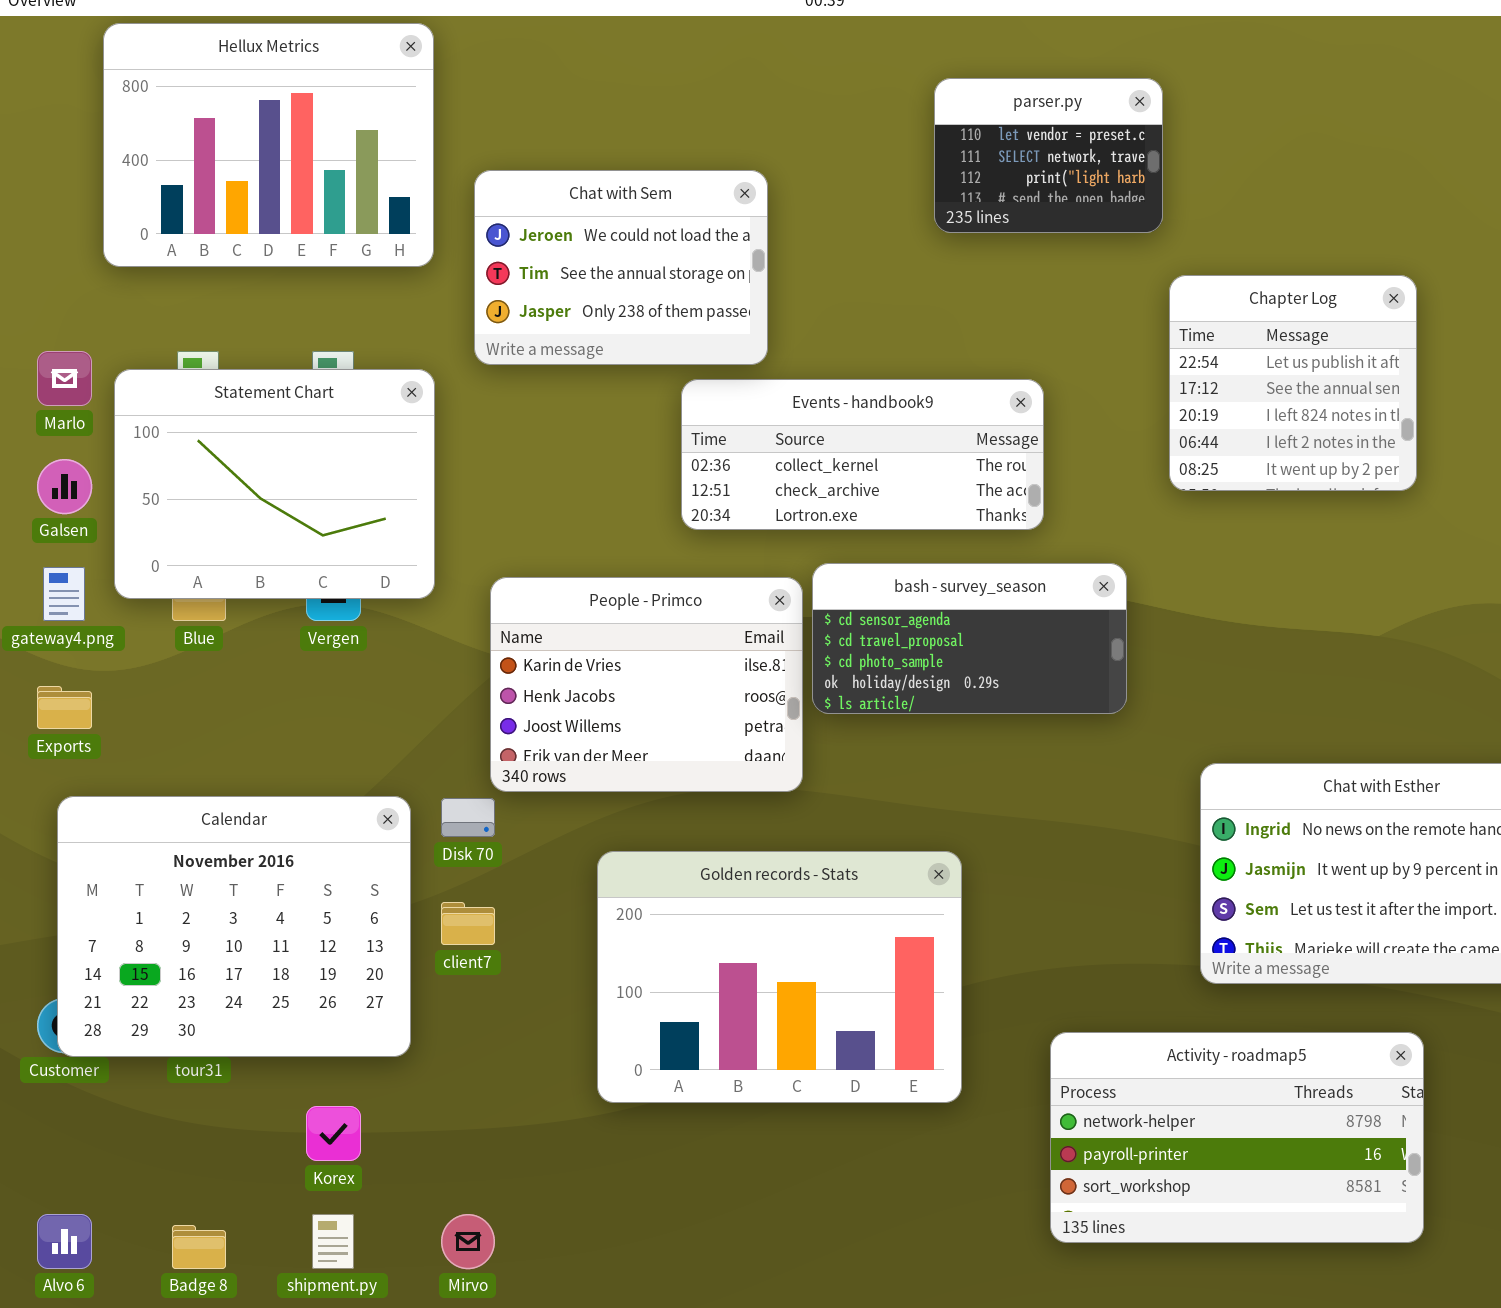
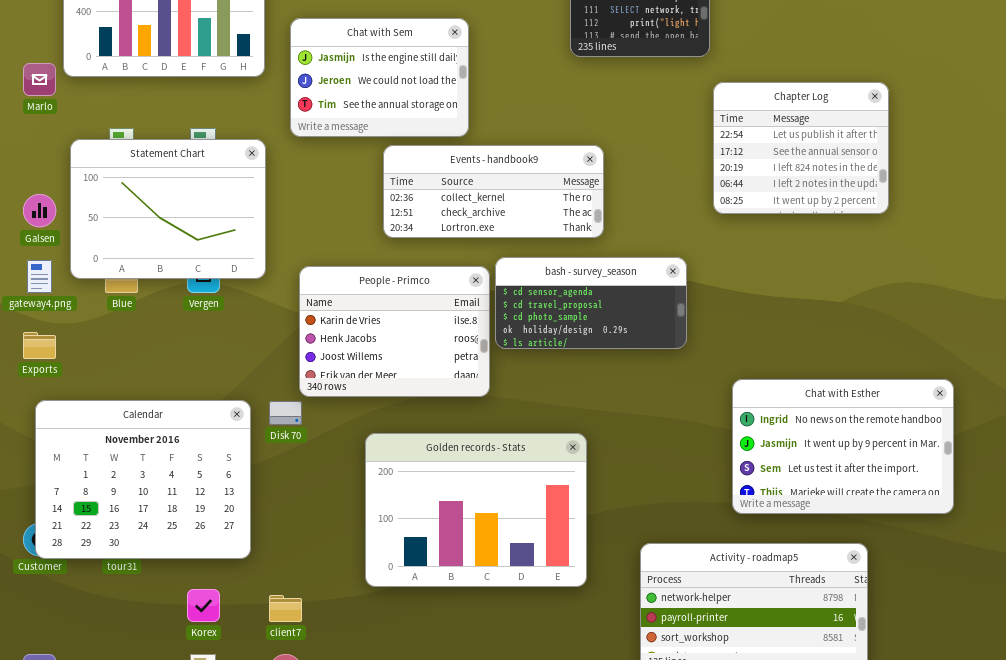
Chat with Sem: [474,170,768,365] -> [290,18,469,137], scrolled up 1 row
Chapter Log: [1169,275,1417,491] -> [713,82,889,214], resized
Marlo: [37,351,92,406] -> [23,63,56,96], moved
Events - handbook9: [681,379,1044,530] -> [383,145,604,238], moved
client7: [441,902,495,945] -> [269,595,302,622], moved

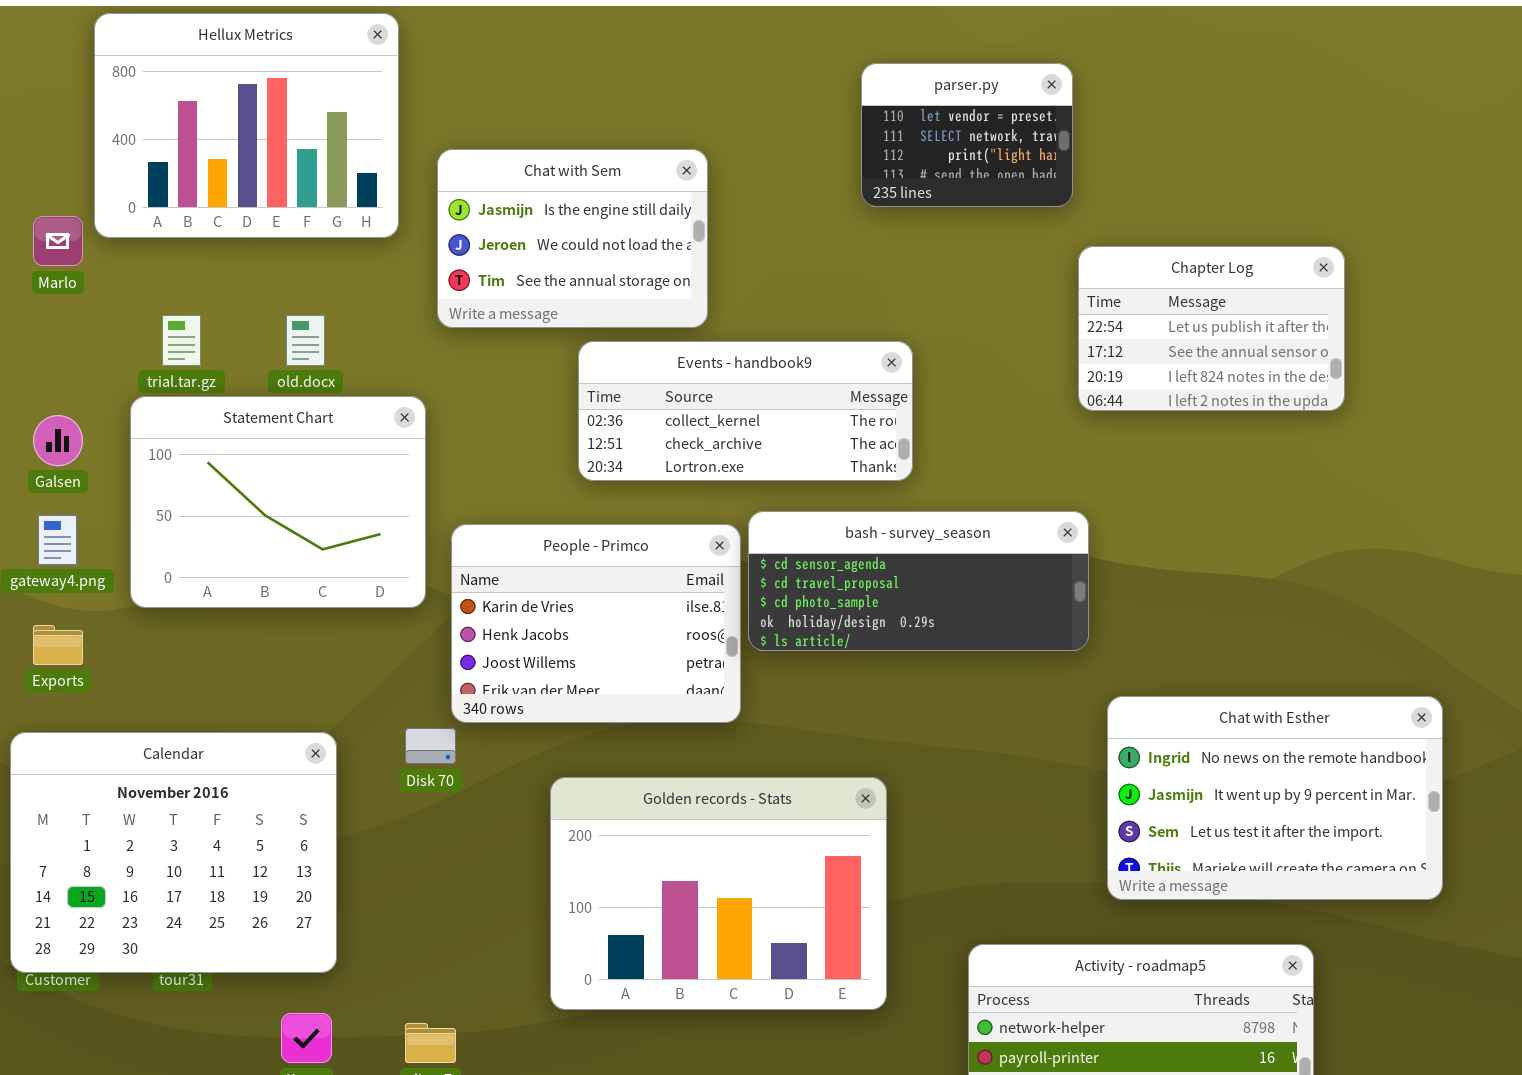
Chapter Log: [713,82,889,214] -> [1078,246,1345,411], resized
Statement Chart: [70,139,266,279] -> [130,396,426,608], moved
bash - survey_season: [495,257,687,349] -> [748,511,1089,651], resized
Calendar: [35,400,251,559] -> [10,732,337,973], moved

